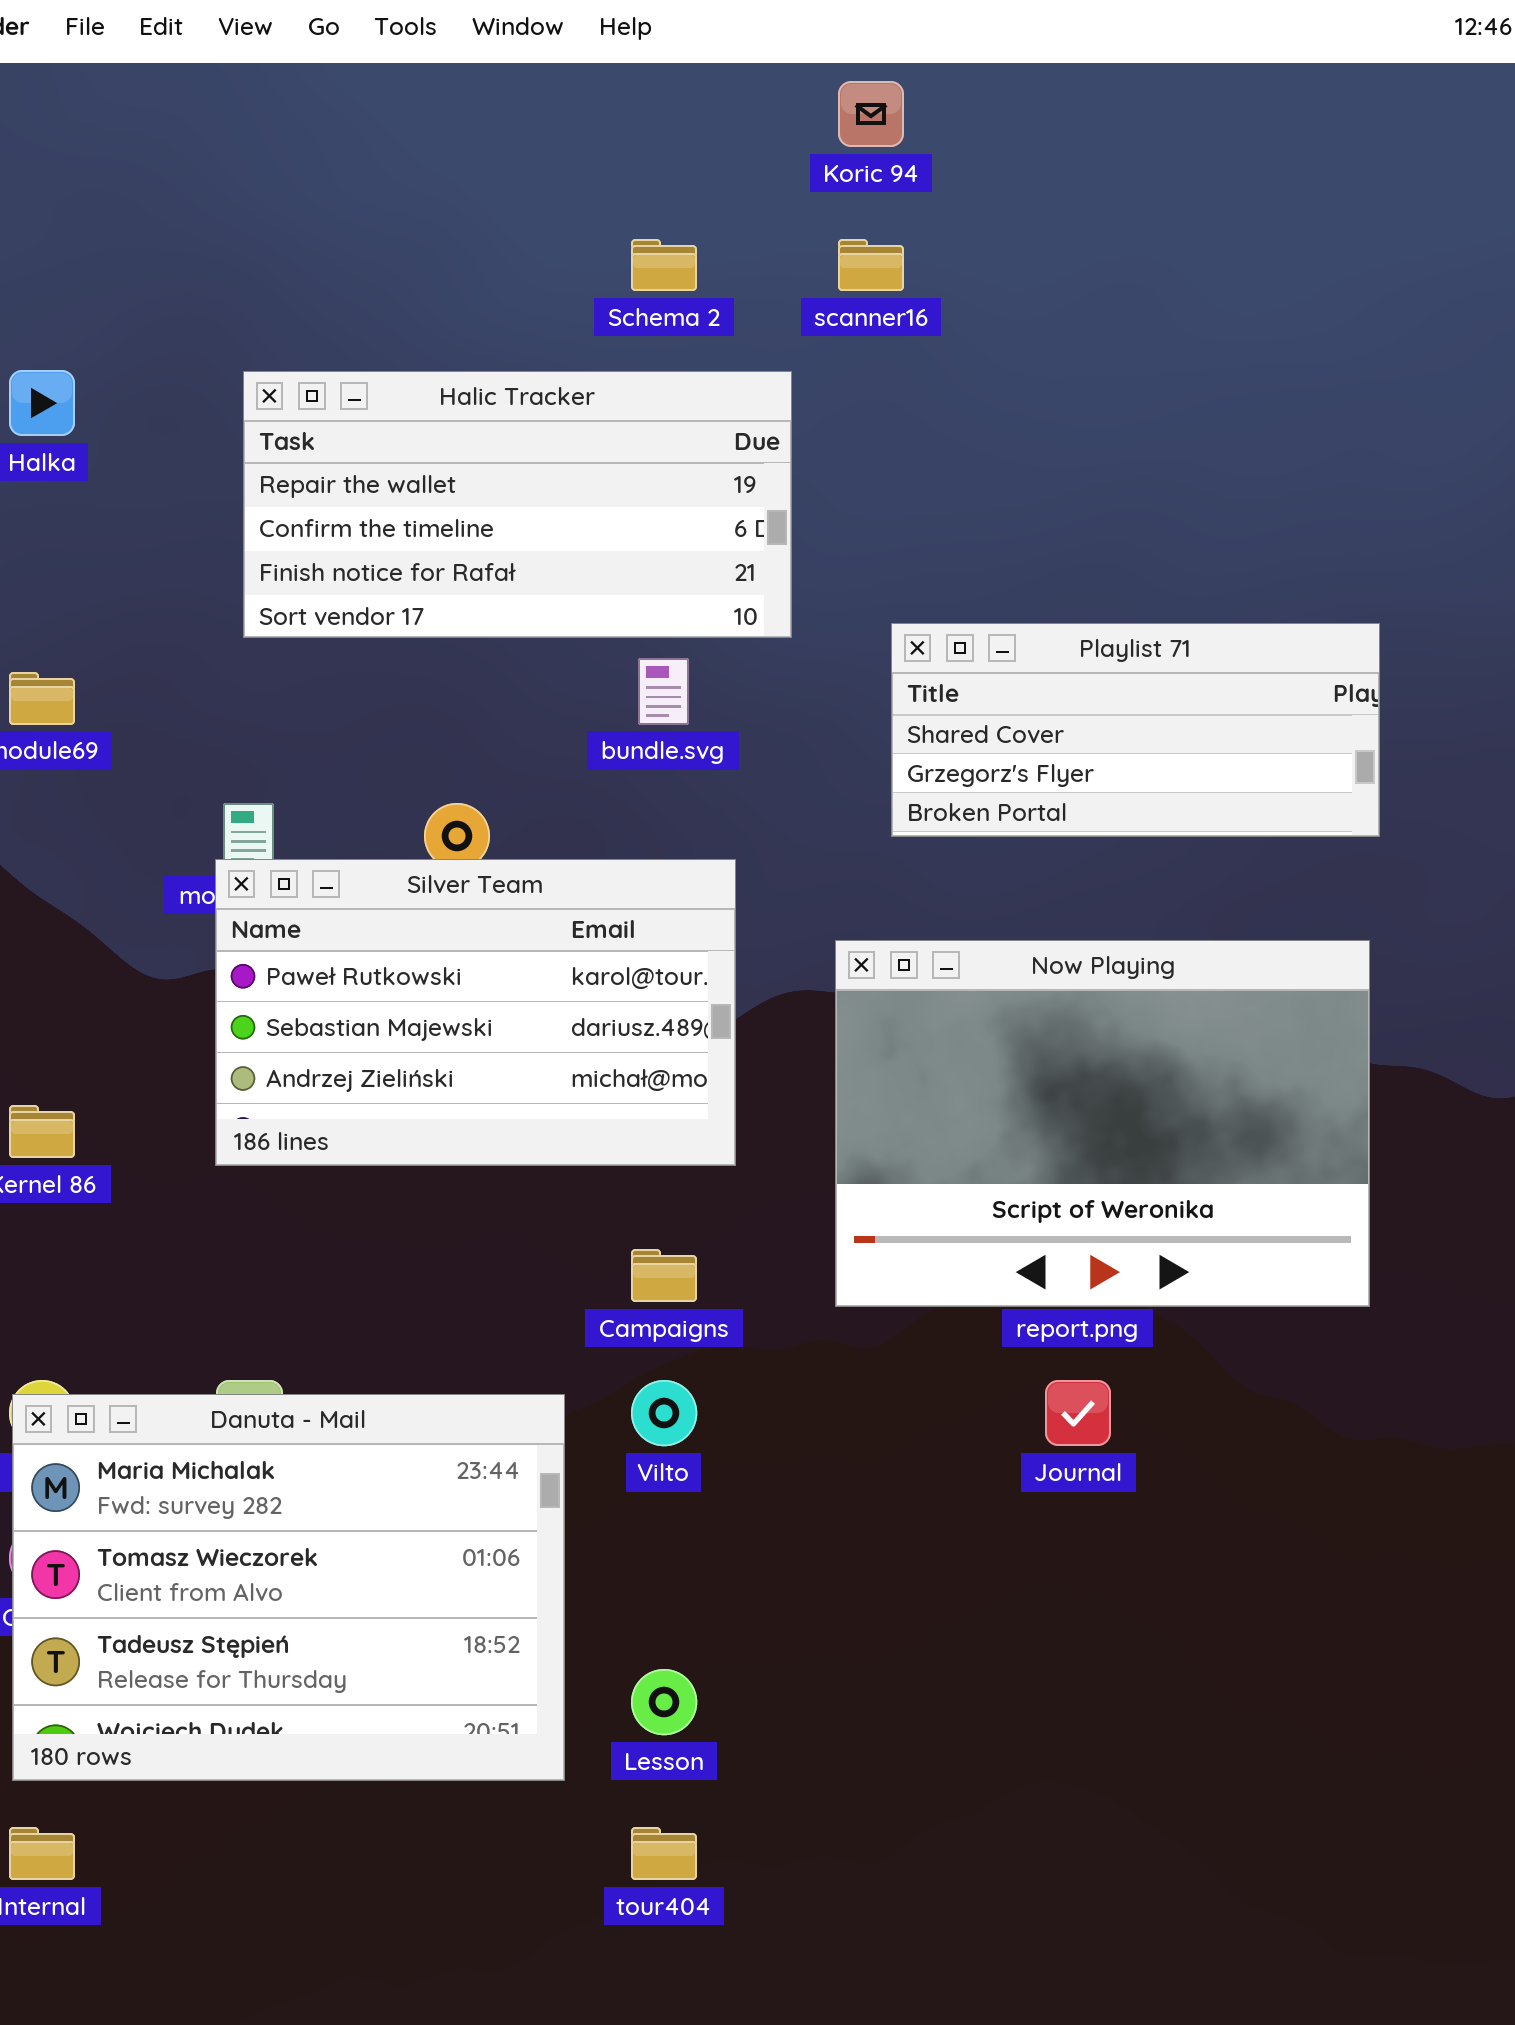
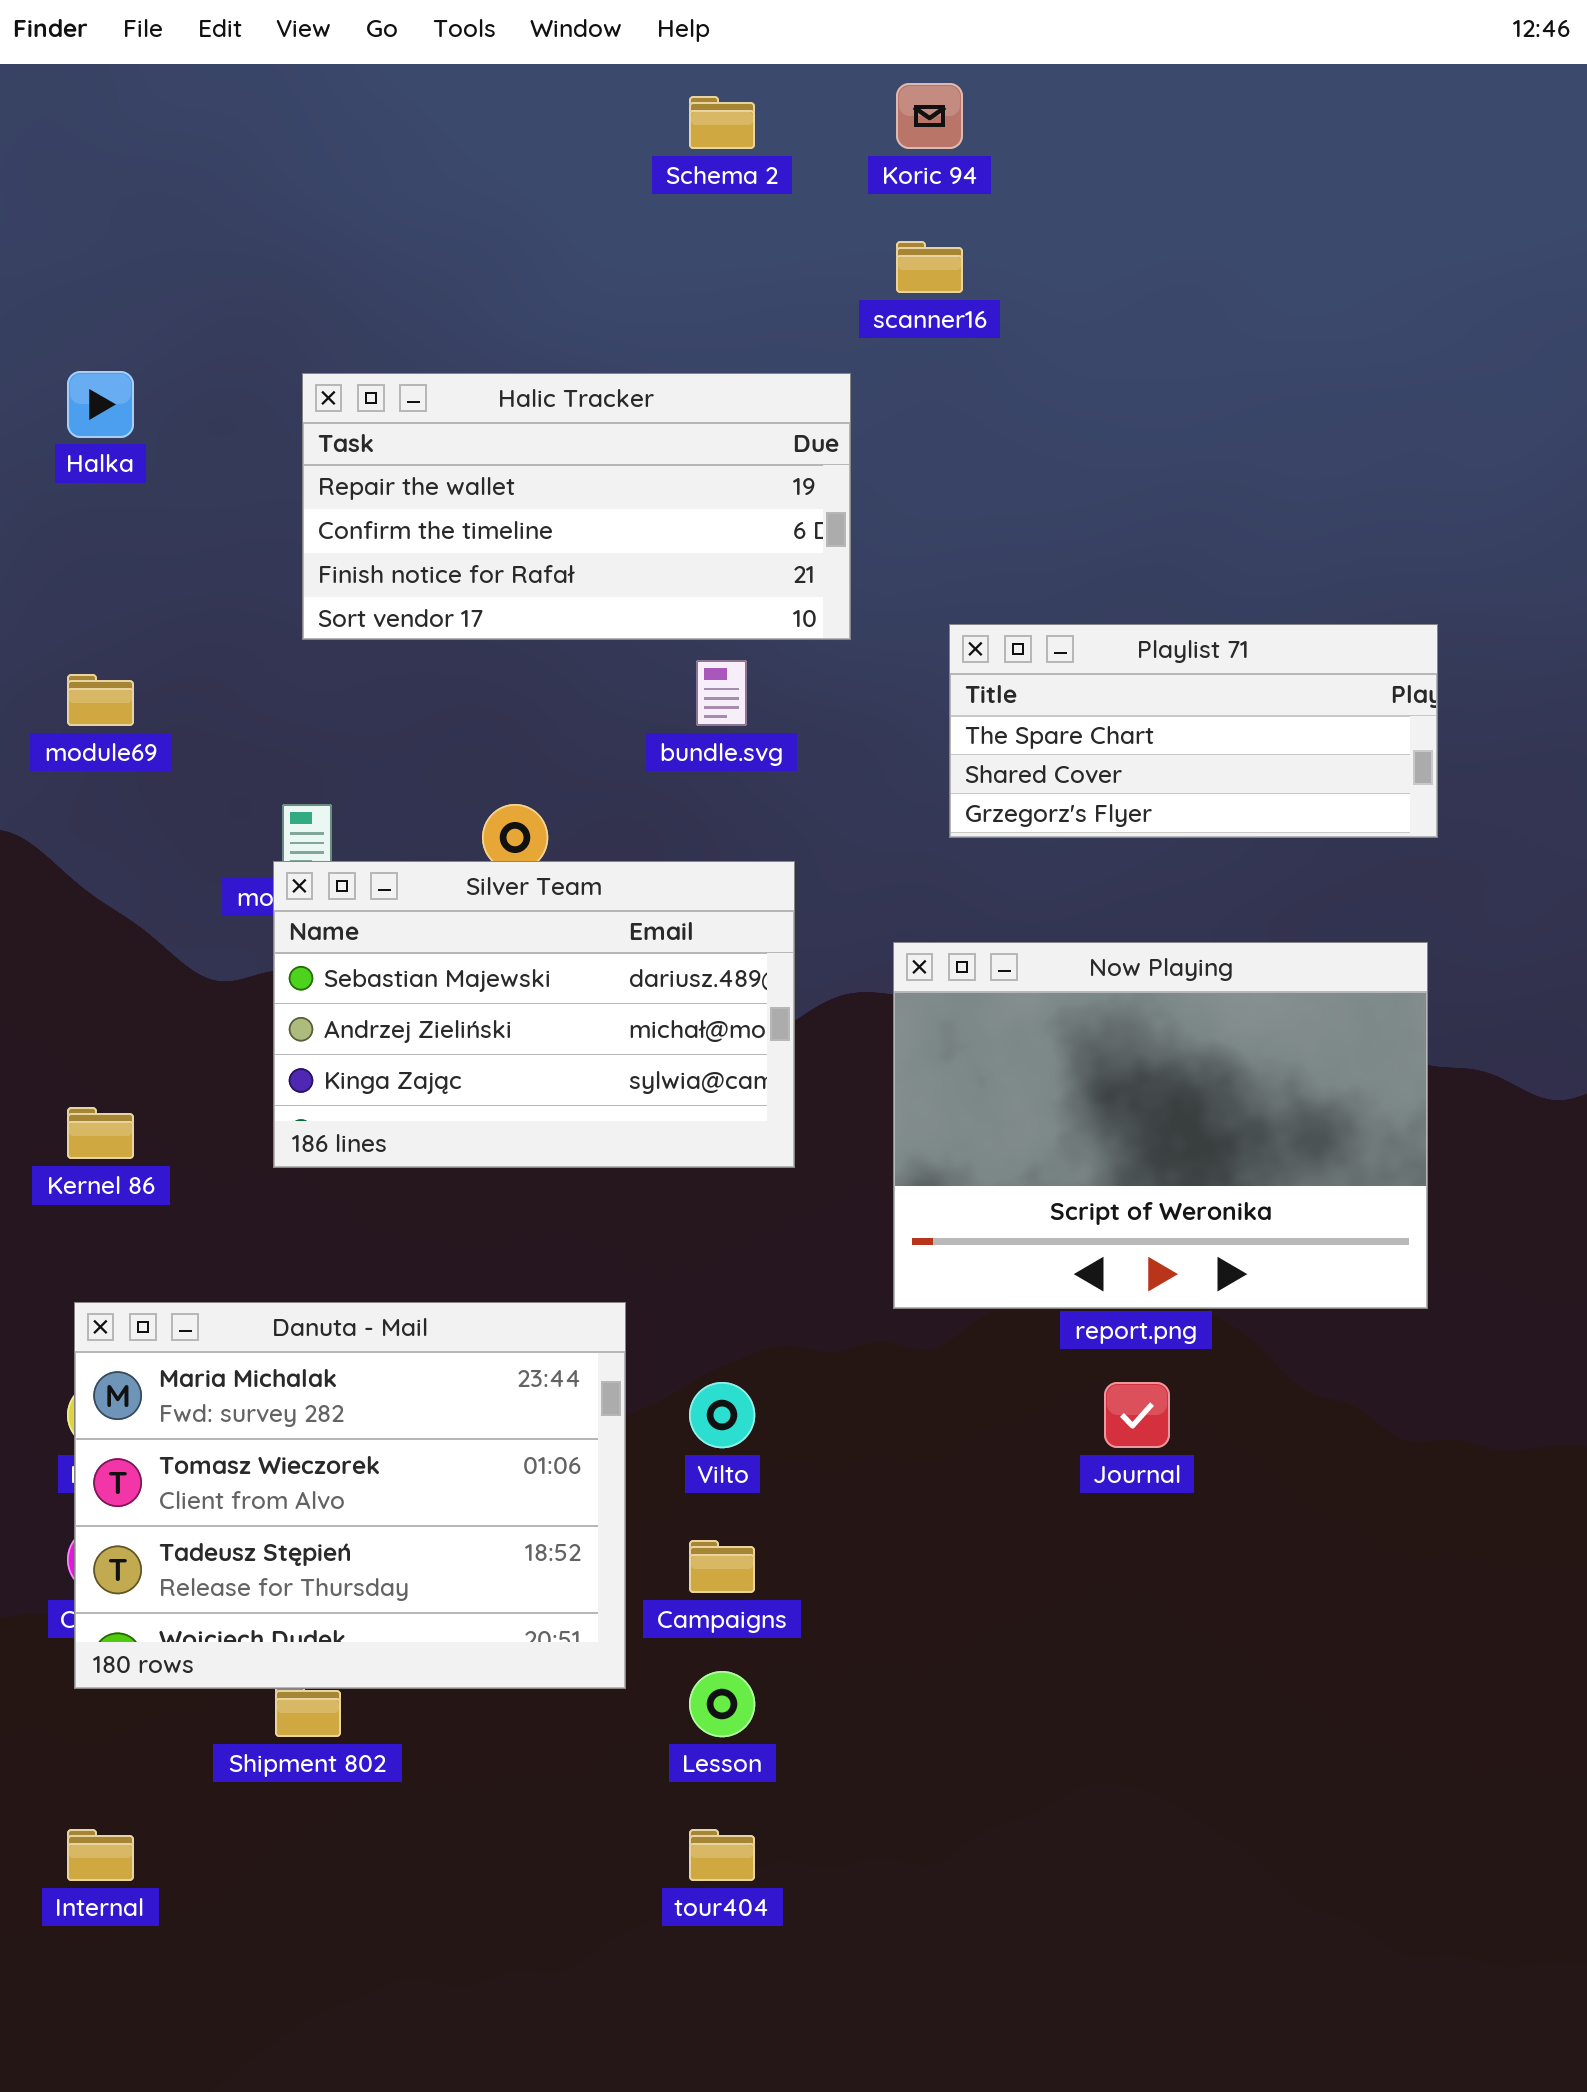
Schema 2: [631,239,697,291] -> [689,96,755,149], moved
Playlist 71: [891,623,1380,837] -> [949,624,1438,838], scrolled up 1 row
Silver Team: [215,859,736,1166] -> [273,861,795,1168], scrolled down 1 row
Campaigns: [631,1249,697,1302] -> [689,1540,755,1593], moved
Danuta - Mail: [12,1394,565,1781] -> [74,1302,626,1689], moved

